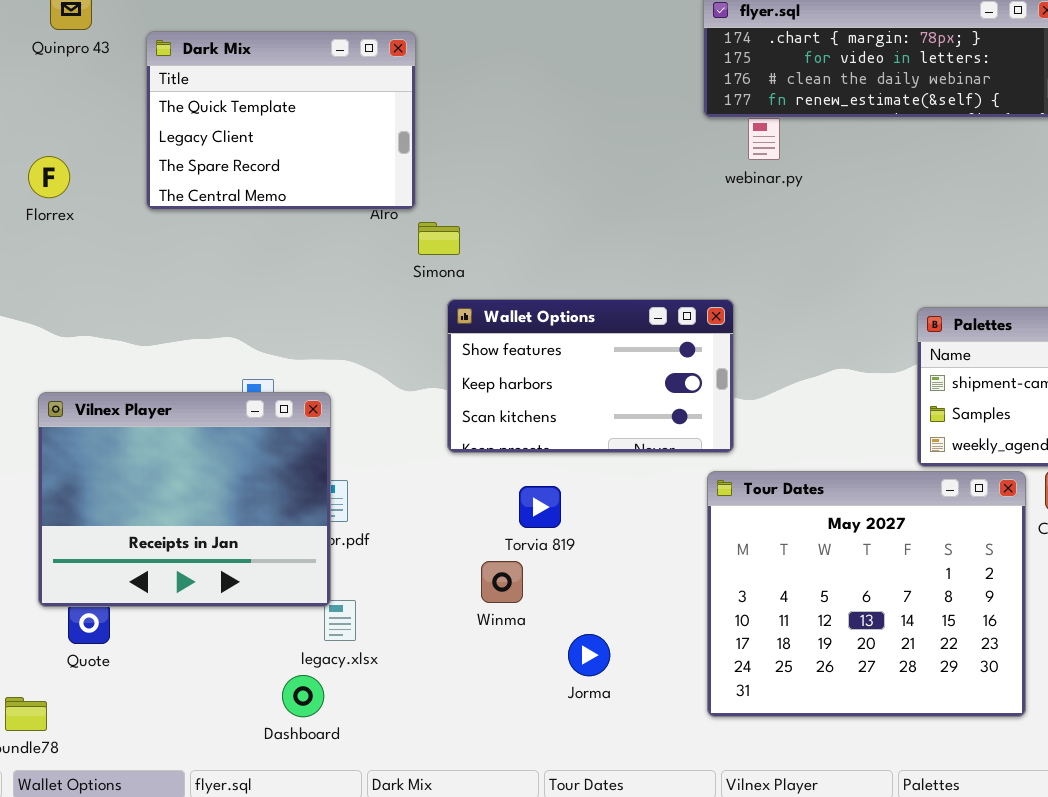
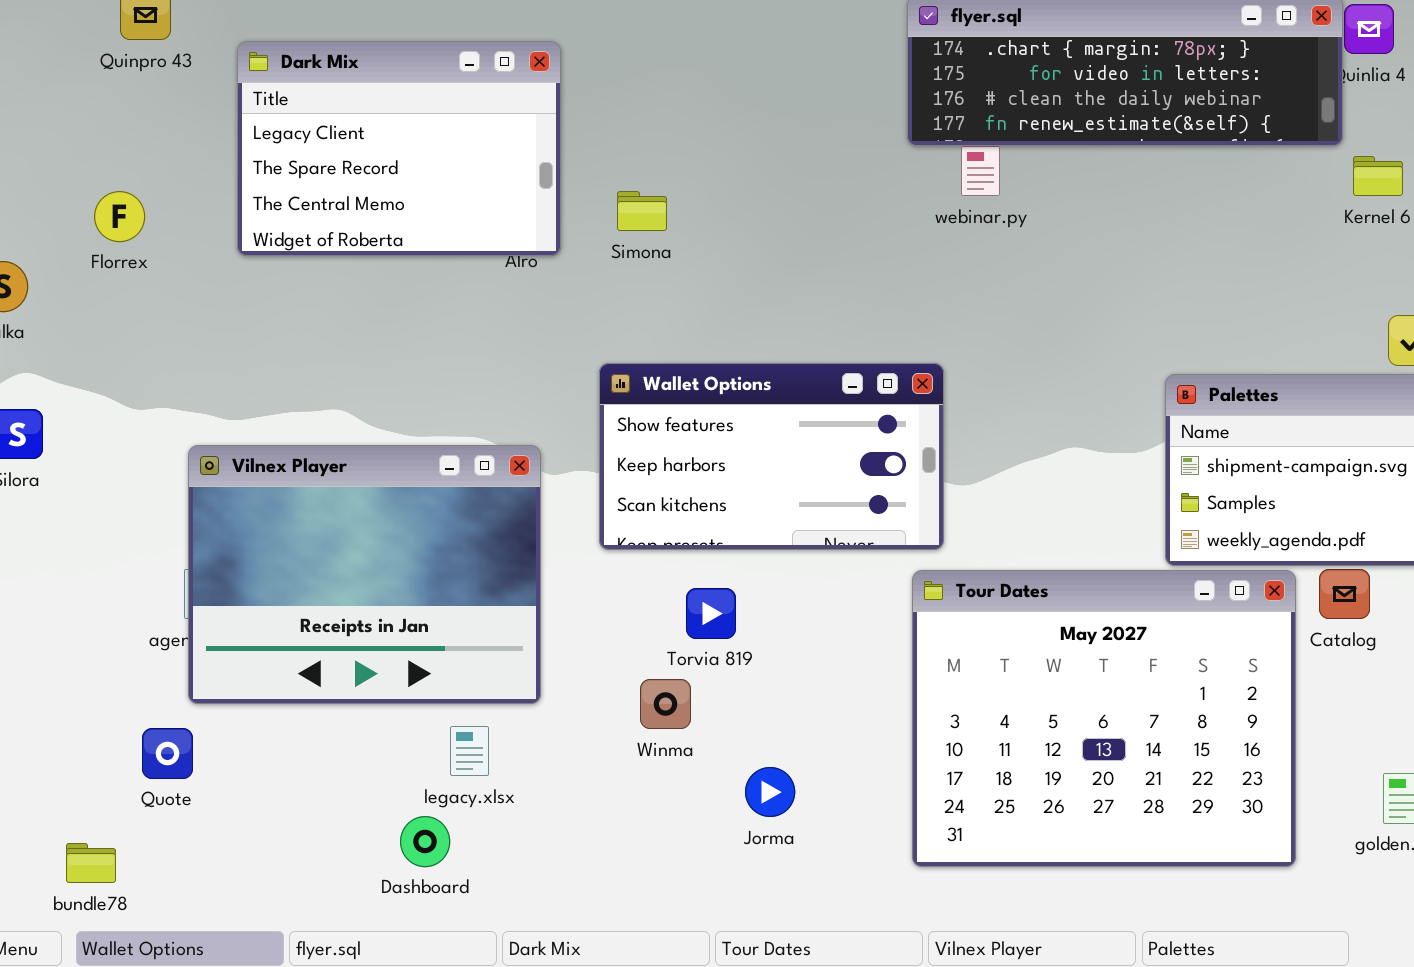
Dark Mix: [146,31,416,210] -> [237,41,561,256], scrolled down 1 row
Simona: [418,222,460,255] -> [617,191,667,231], moved
Vilnex Player: [38,392,331,607] -> [188,445,541,704], moved

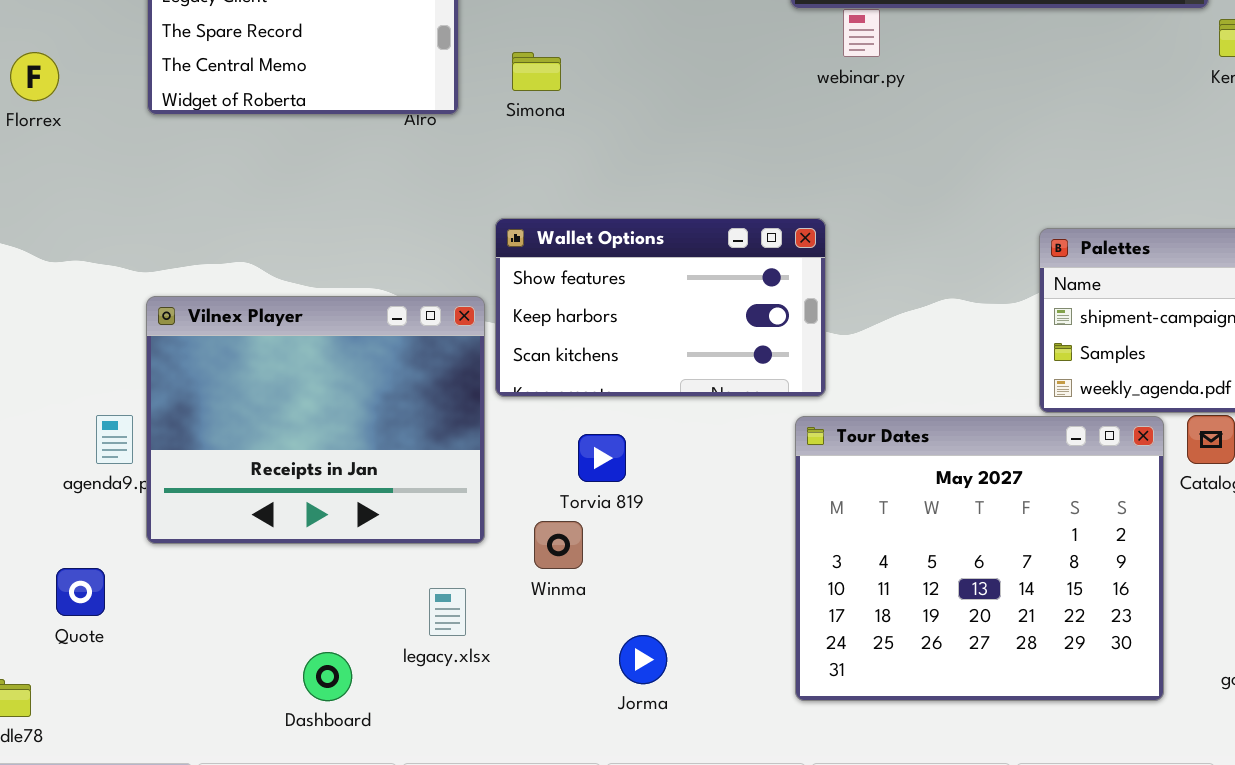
Vilnex Player: [188,445,541,704] -> [146,296,485,544], moved
legacy.xlsx: [450,726,489,776] -> [429,588,466,636], moved
Jorma: [745,767,795,817] -> [619,635,667,684], moved

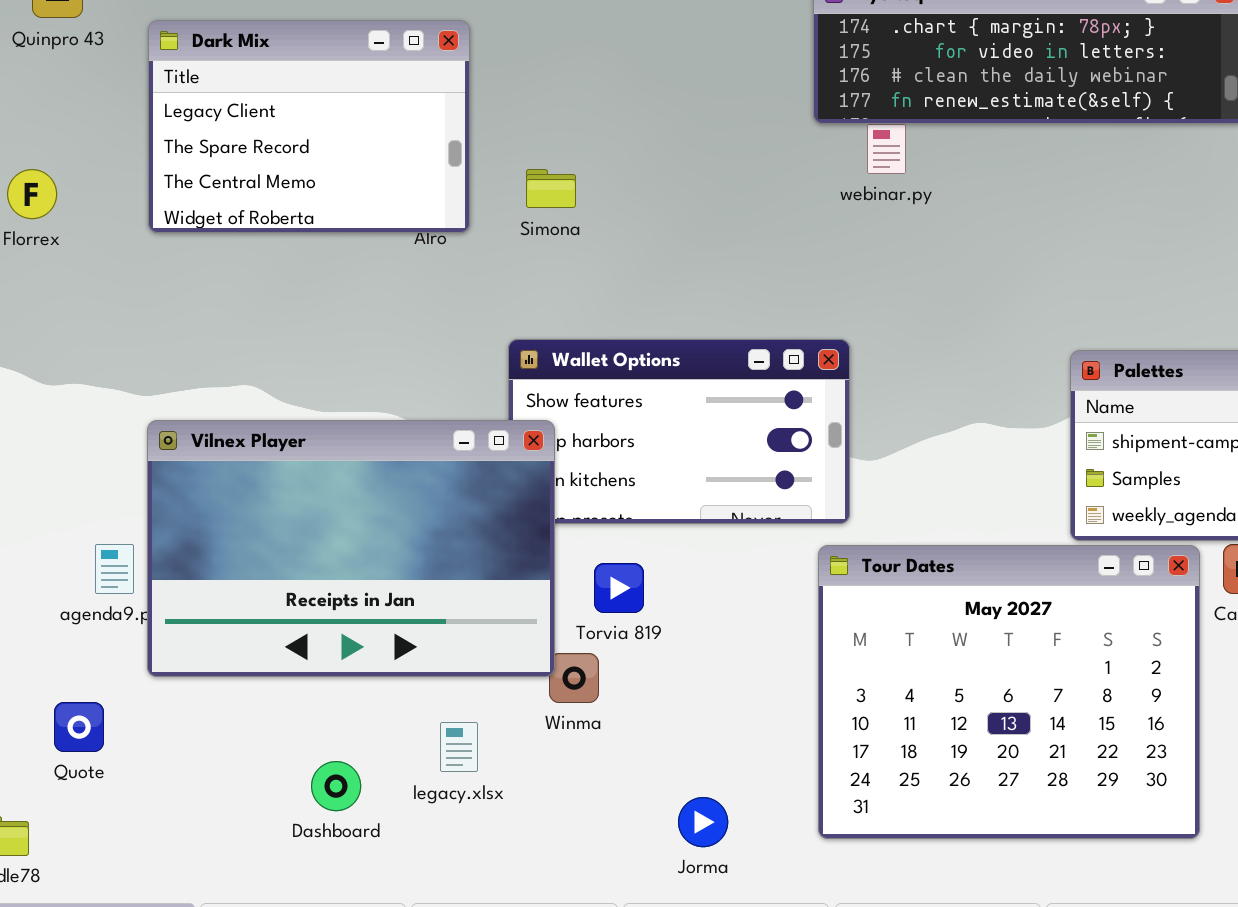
Vilnex Player: [146,296,485,544] -> [147,420,555,677], resized
Jorma: [619,635,667,684] -> [678,797,728,847], moved
Dashboard: [303,652,352,701] -> [311,761,361,811], moved

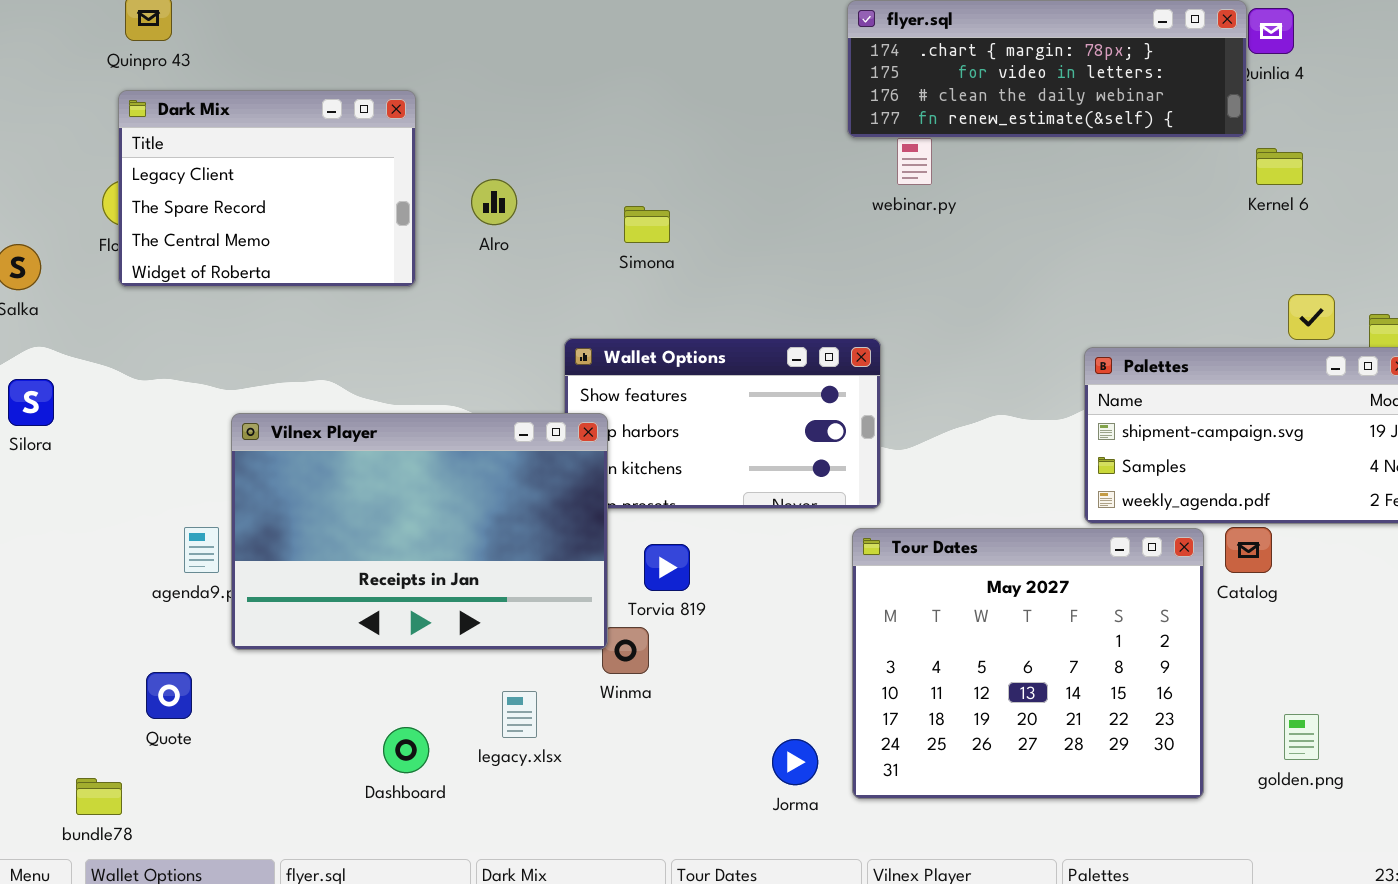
Dark Mix: [148,20,470,233] -> [118,90,416,287], moved
Simona: [526,169,576,208] -> [624,206,670,243], moved
Jorma: [678,797,728,847] -> [772,739,818,785], moved

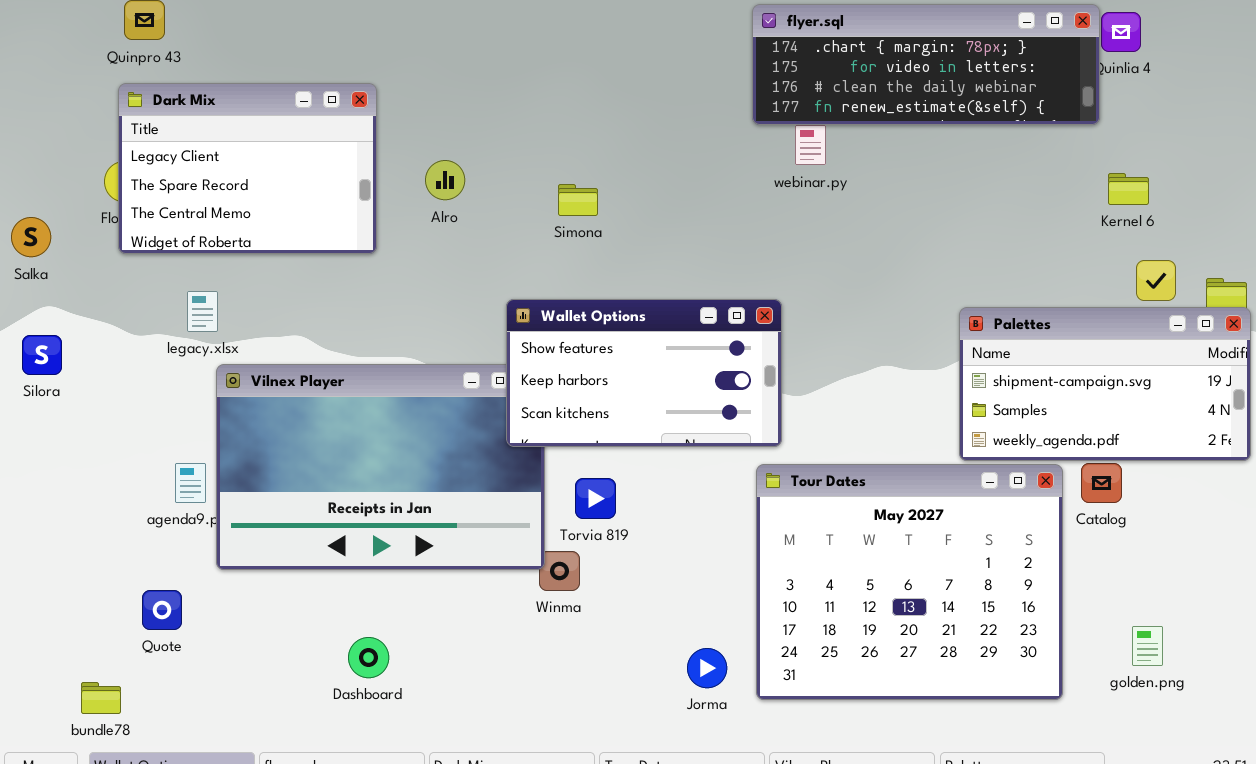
Kernel 6: [1256,148,1303,185] -> [1108,173,1149,205], moved
Wallet Options: [564,338,881,509] -> [506,299,782,447], raised
legacy.xlsx: [502,691,537,738] -> [187,291,218,332], moved

